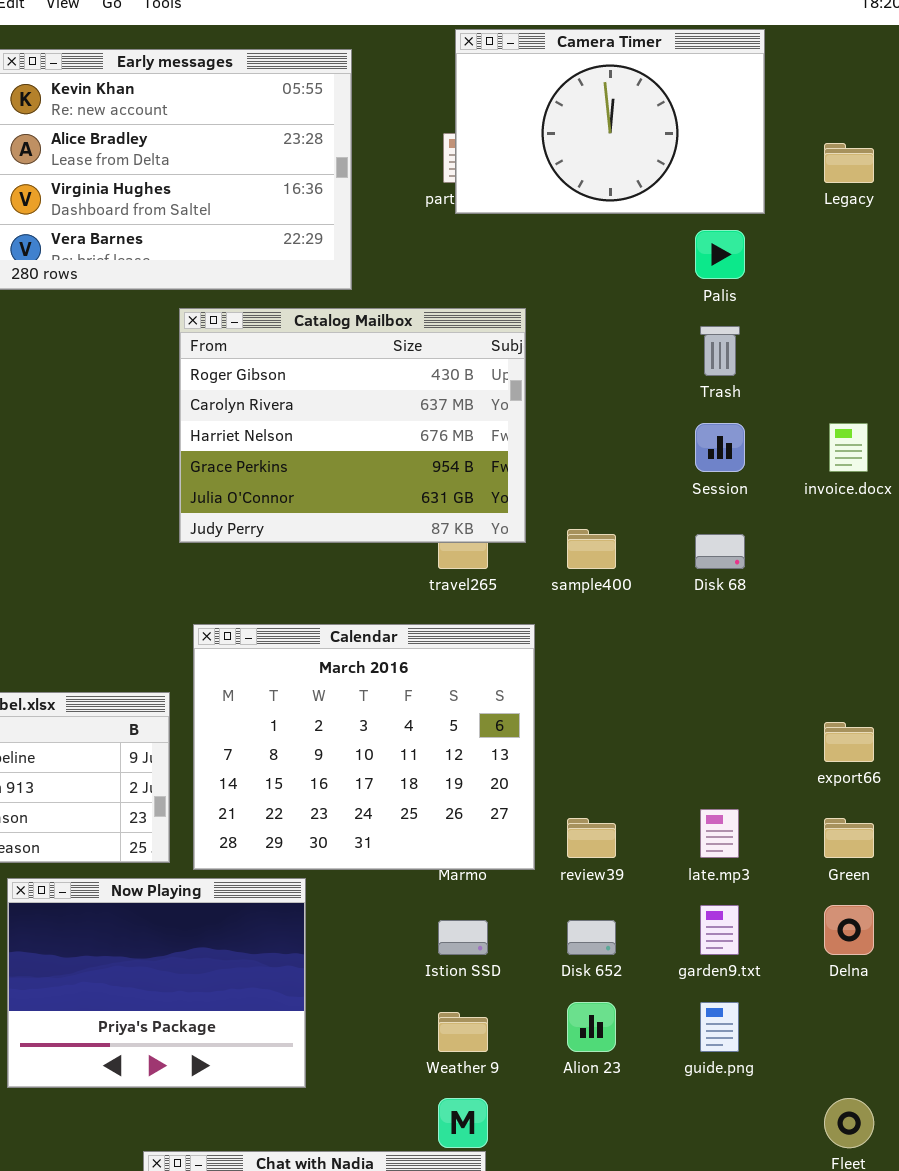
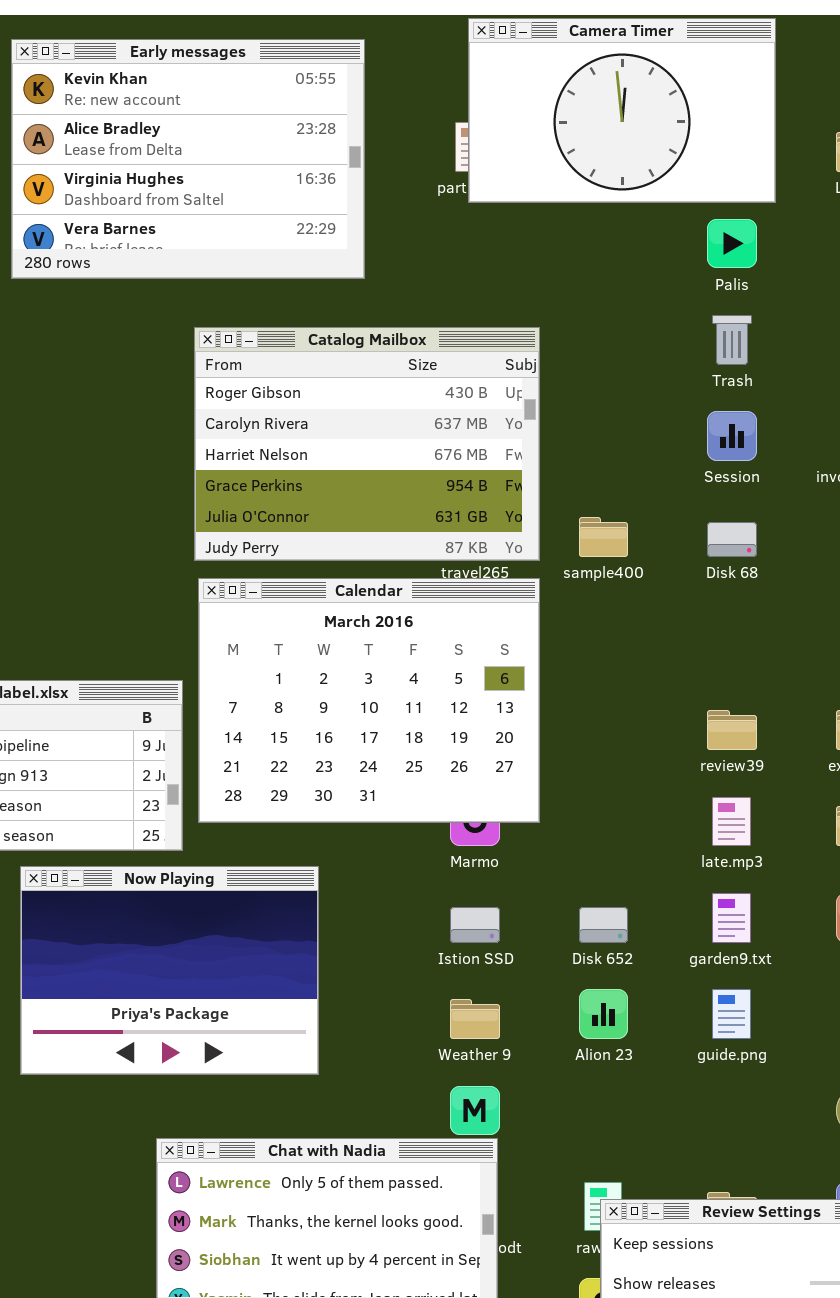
Catalog Mailbox: [179,308,526,543] -> [194,327,540,561], moved
Calendar: [193,624,535,870] -> [198,578,540,823], moved
review39: [567,818,616,858] -> [707,710,757,750], moved

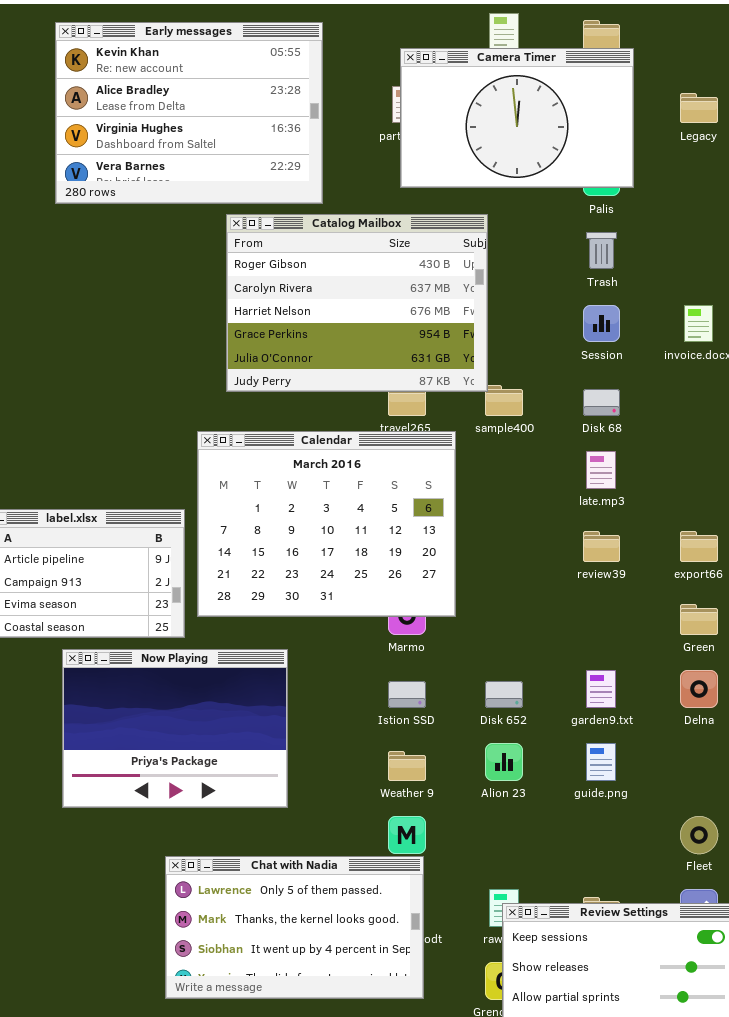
Camera Timer: [468,18,776,203] -> [400,48,634,188], moved
Catalog Mailbox: [194,327,540,561] -> [226,214,488,392], moved
late.mp3: [712,797,751,846] -> [586,451,616,489], moved

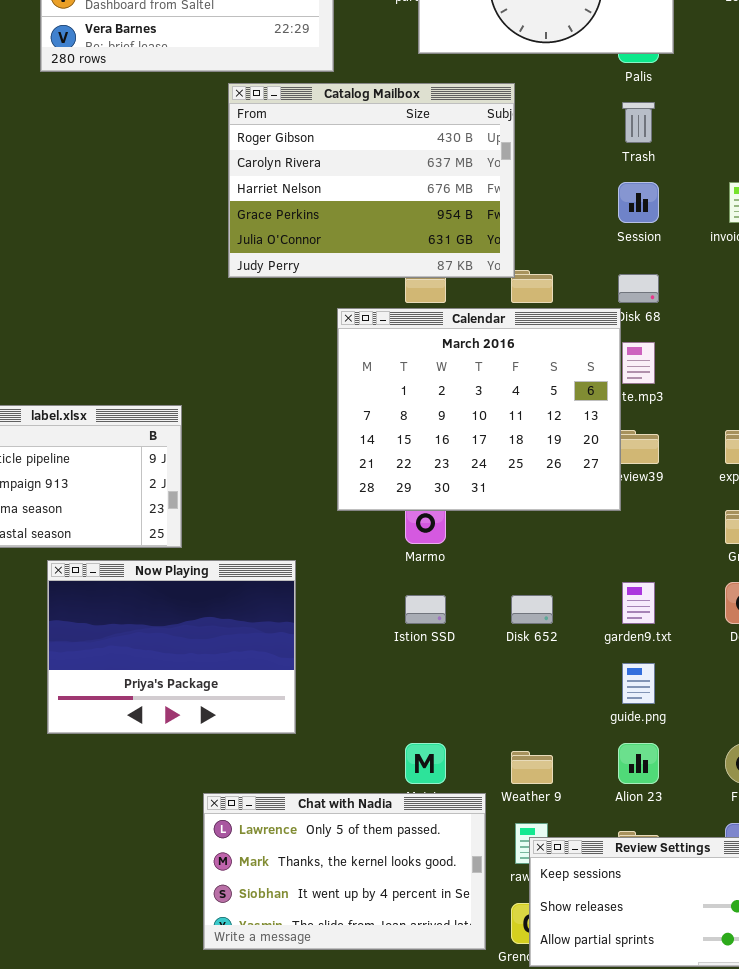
Calendar: [197,431,456,617] -> [337,308,621,511], moved
Alion 23: [485,743,523,781] -> [618,743,659,784], moved
Weather 9: [388,751,426,781] -> [511,751,553,784], moved
Chat with Nadia: [165,856,424,999] -> [203,793,486,950], moved

